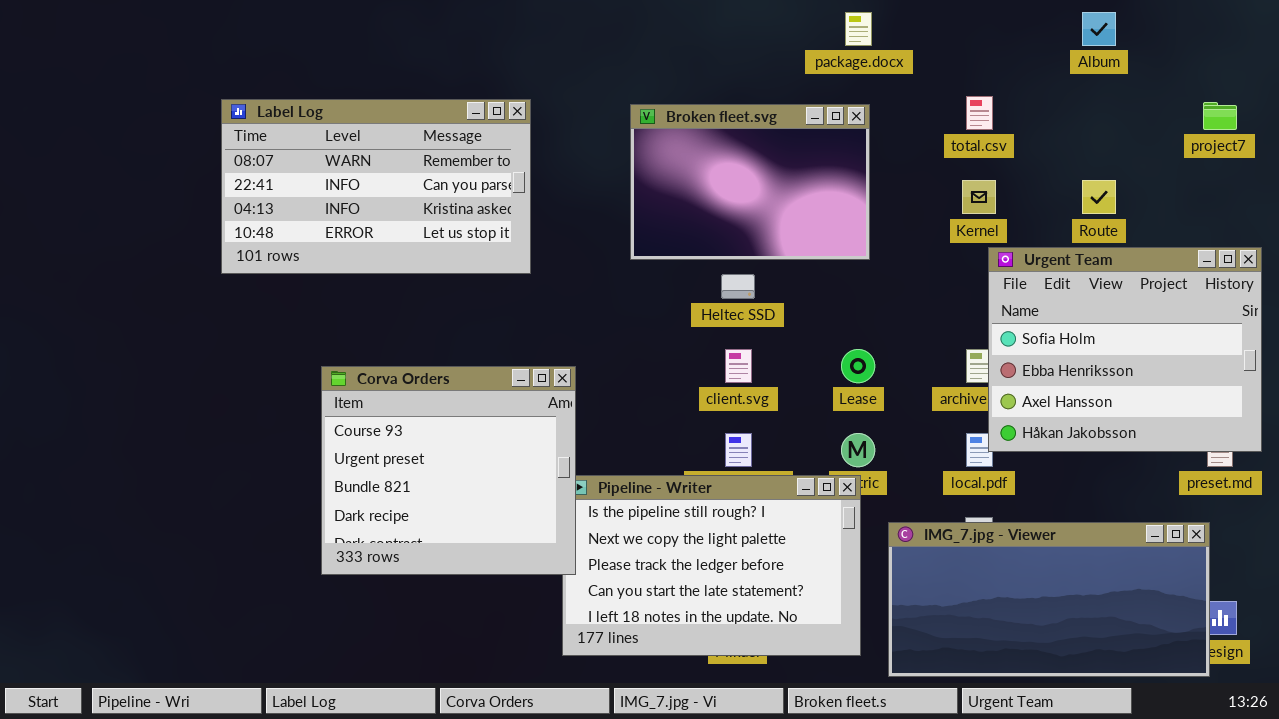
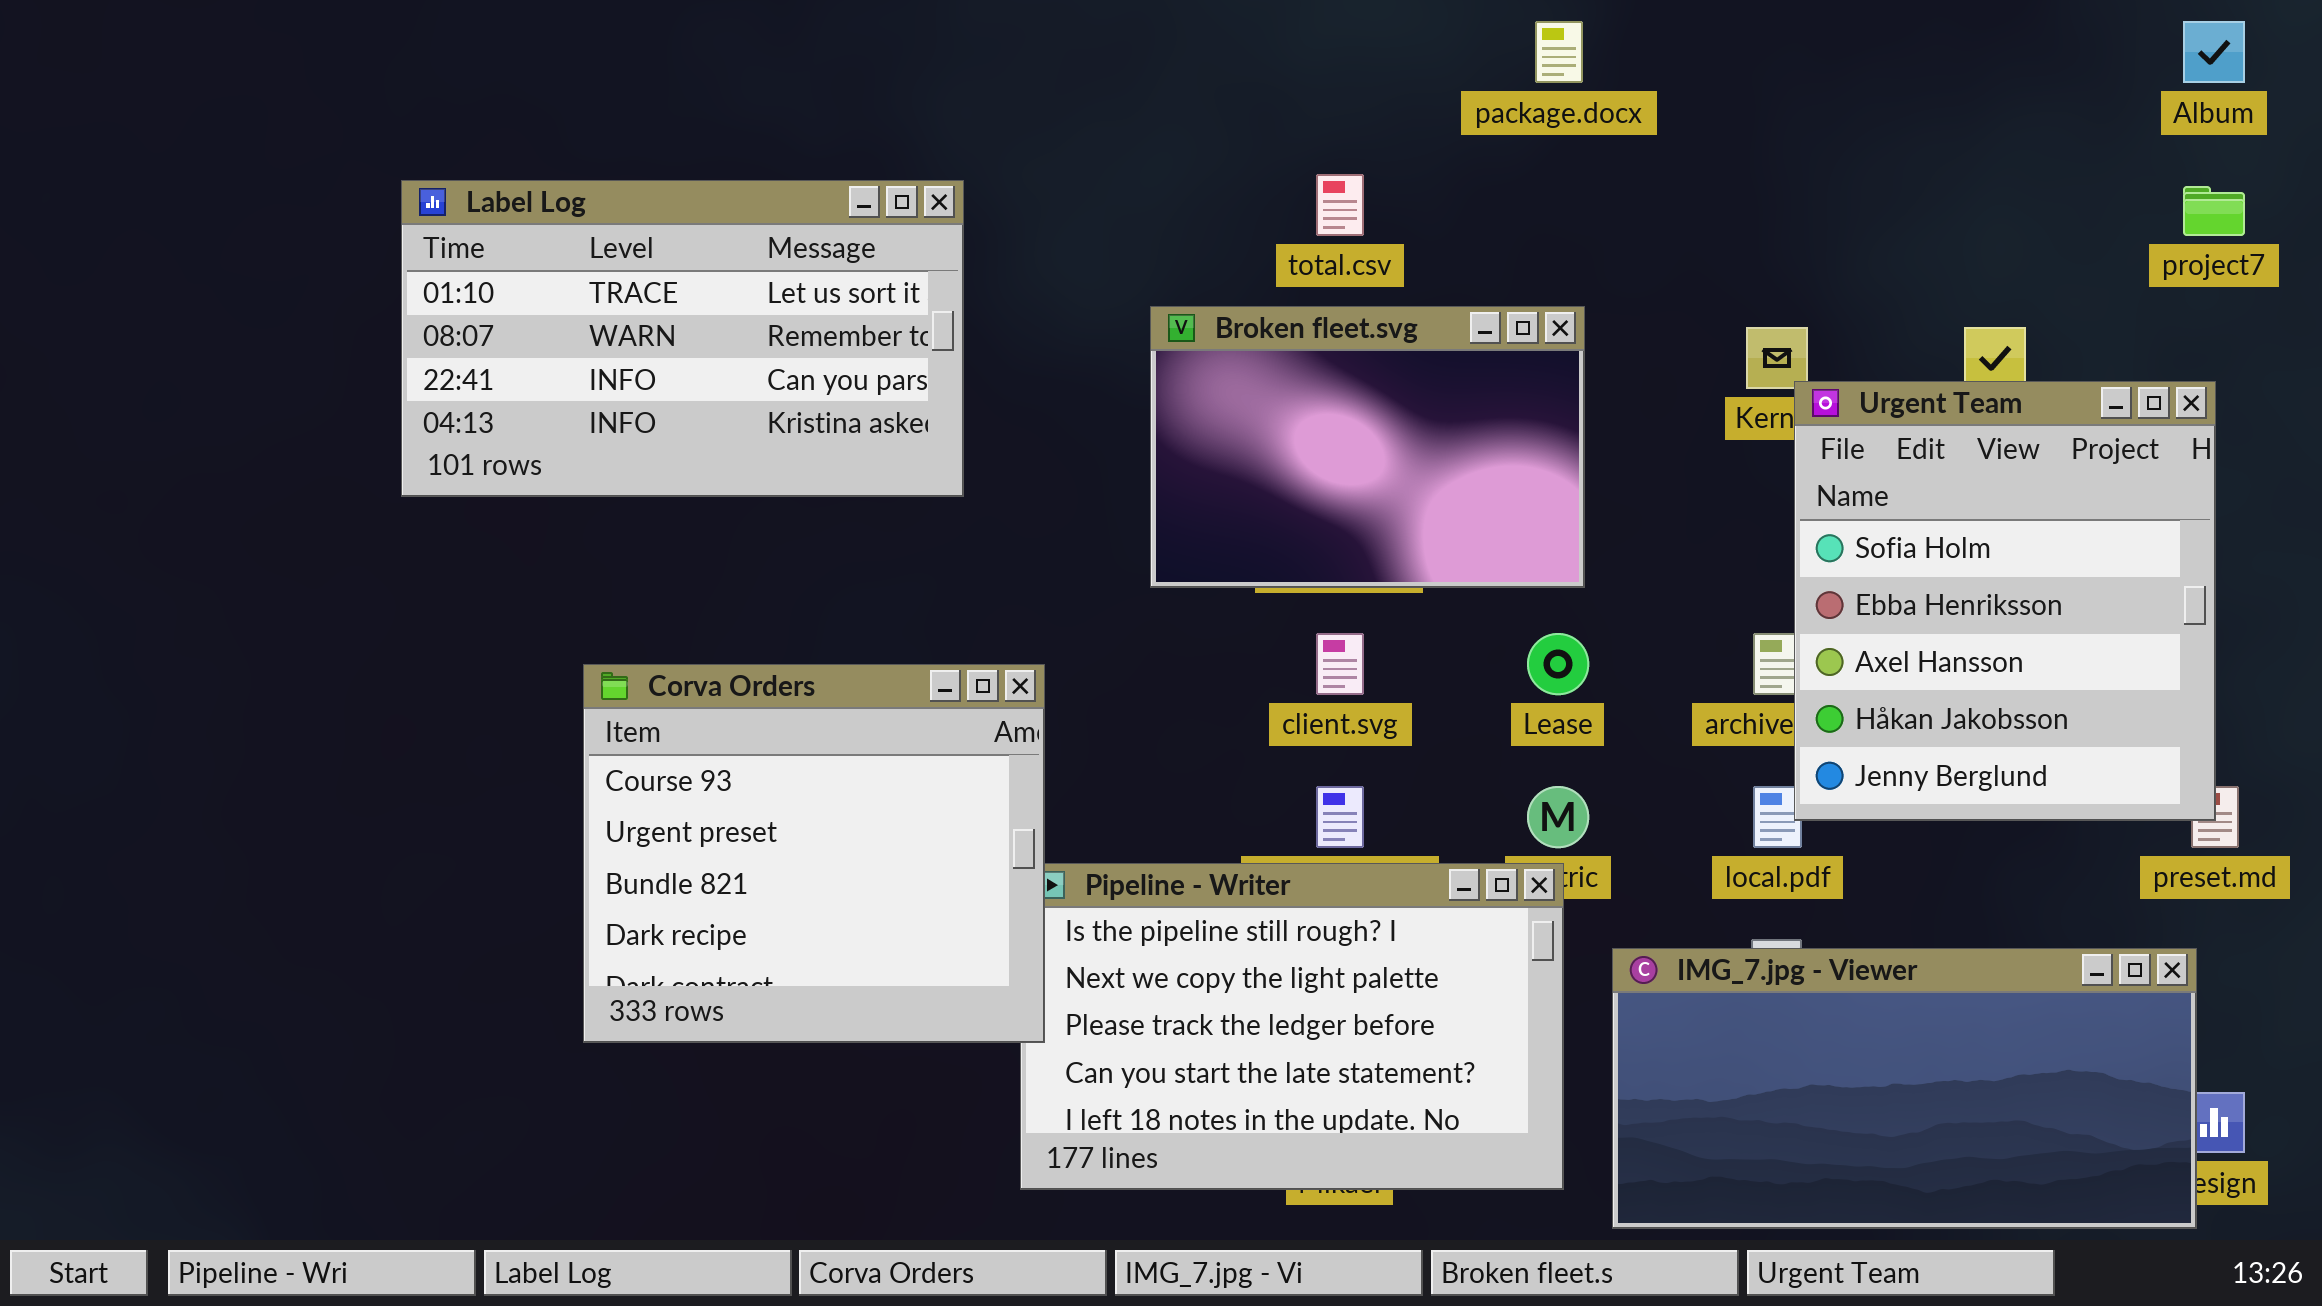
Album: [1082,12,1116,46] -> [2183,21,2245,83], moved
total.csv: [966,96,993,130] -> [1316,174,1364,236], moved
Label Log: [221,99,531,274] -> [401,180,964,497], scrolled up 1 row
Broken fleet.svg: [630,104,870,260] -> [1150,306,1585,588], moved
Urgent Team: [988,247,1262,452] -> [1794,381,2216,821], resized

